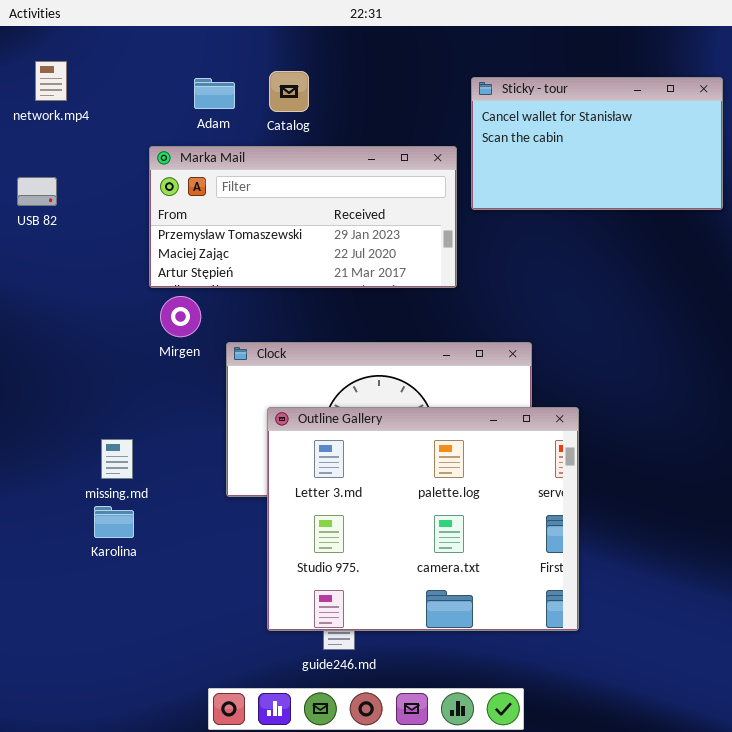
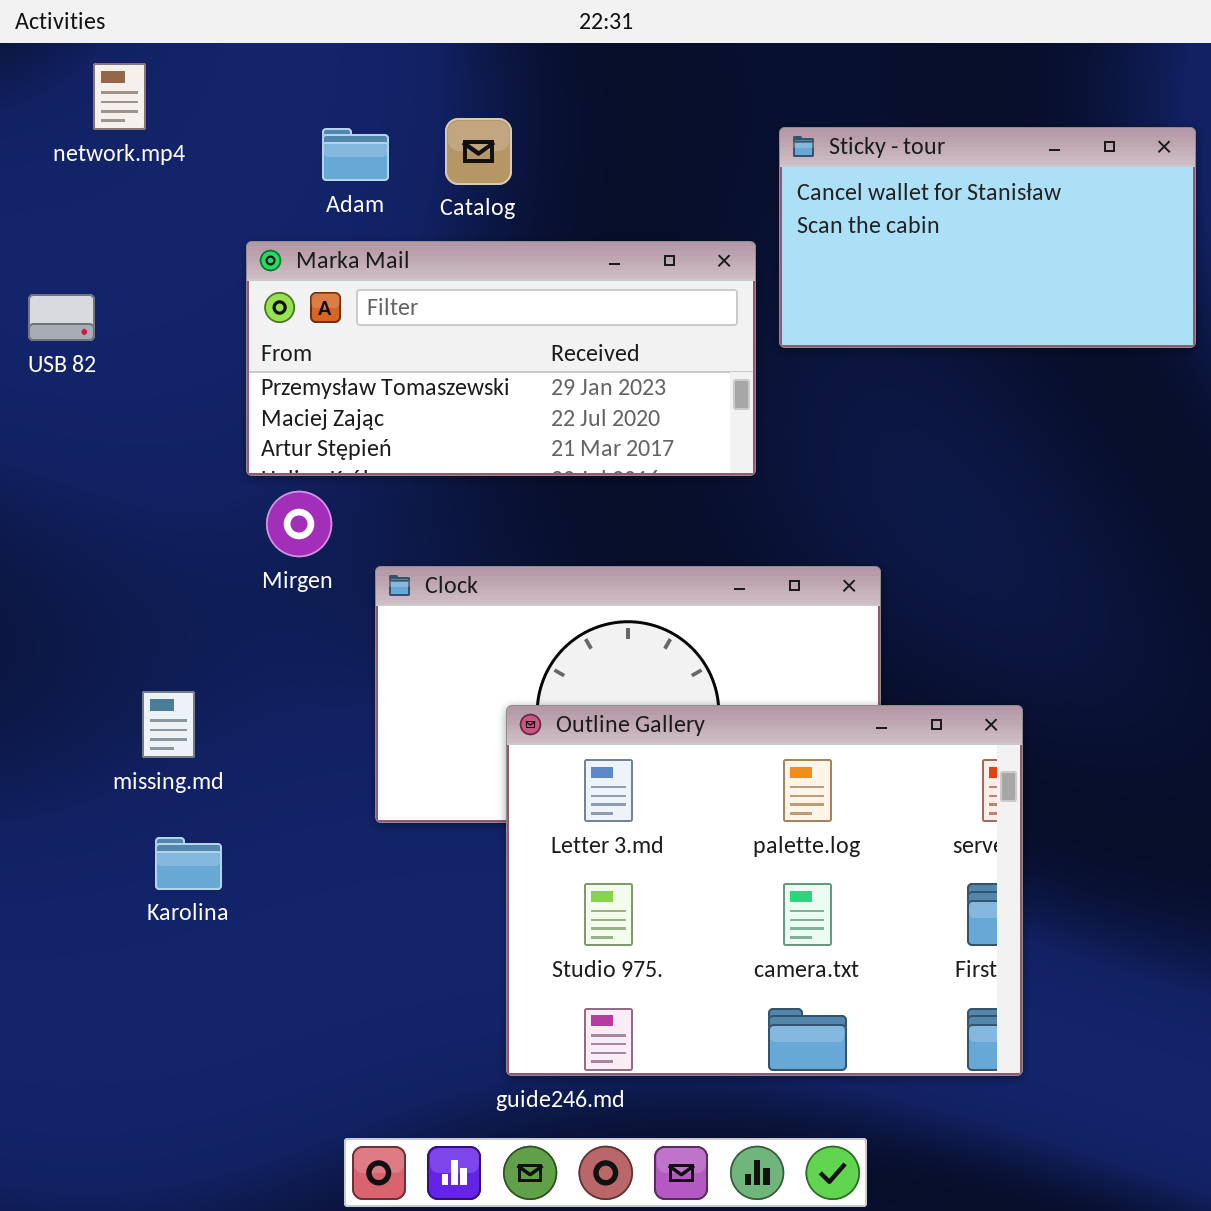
network.mp4: [35,61,67,101] -> [93,63,146,130], moved
Outline Gallery: [267,407,579,631] -> [506,705,1023,1076], moved
missing.md: [101,439,133,479] -> [142,691,195,758], moved

